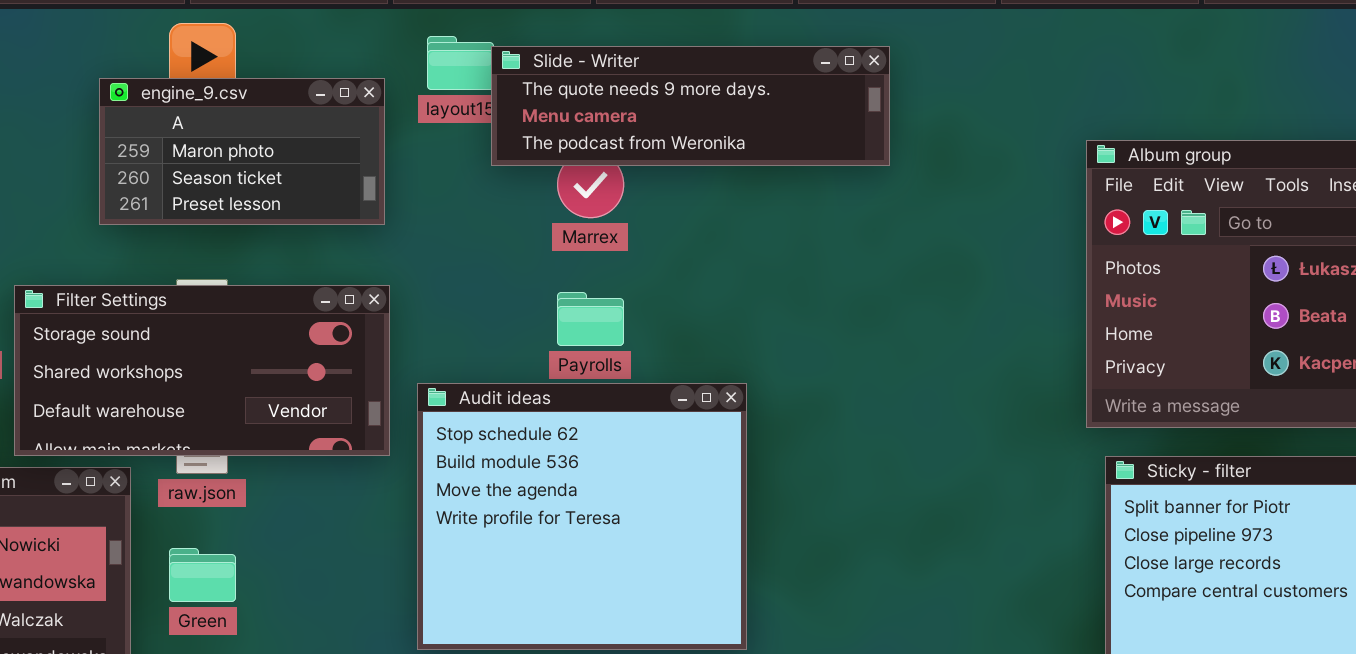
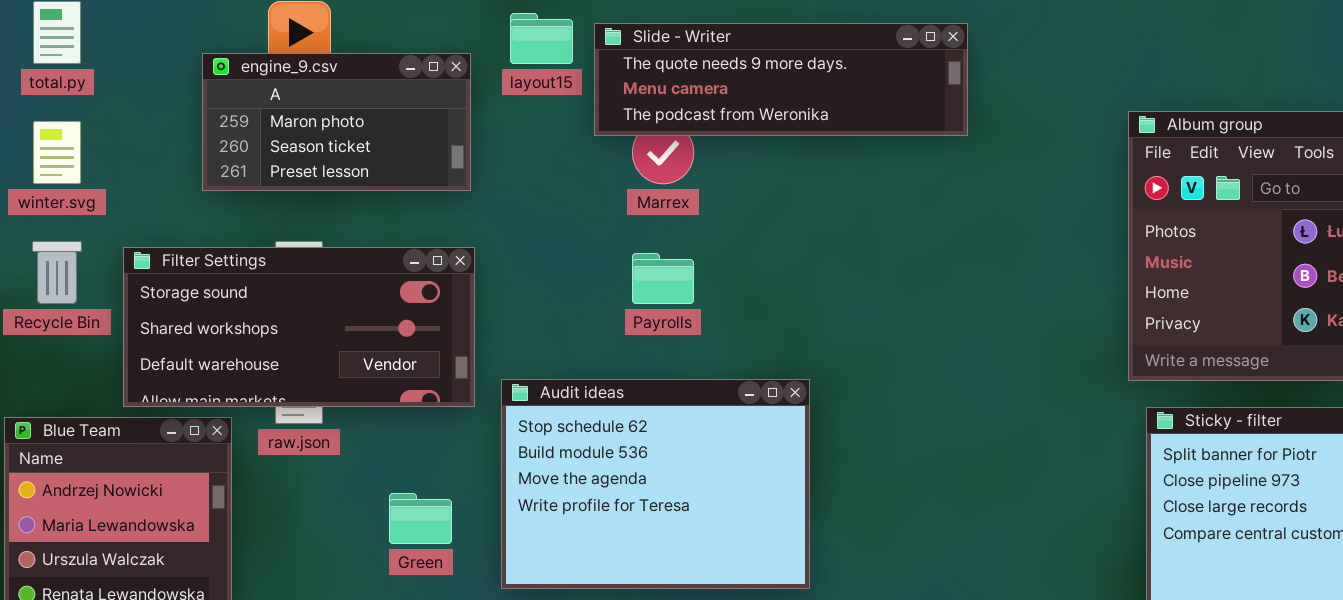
Slide - Writer: [491,46,890,166] -> [594,23,968,136], moved
Audit ideas: [417,383,747,650] -> [501,379,810,589], resized
Green: [169,548,236,602] -> [389,493,452,544], moved

